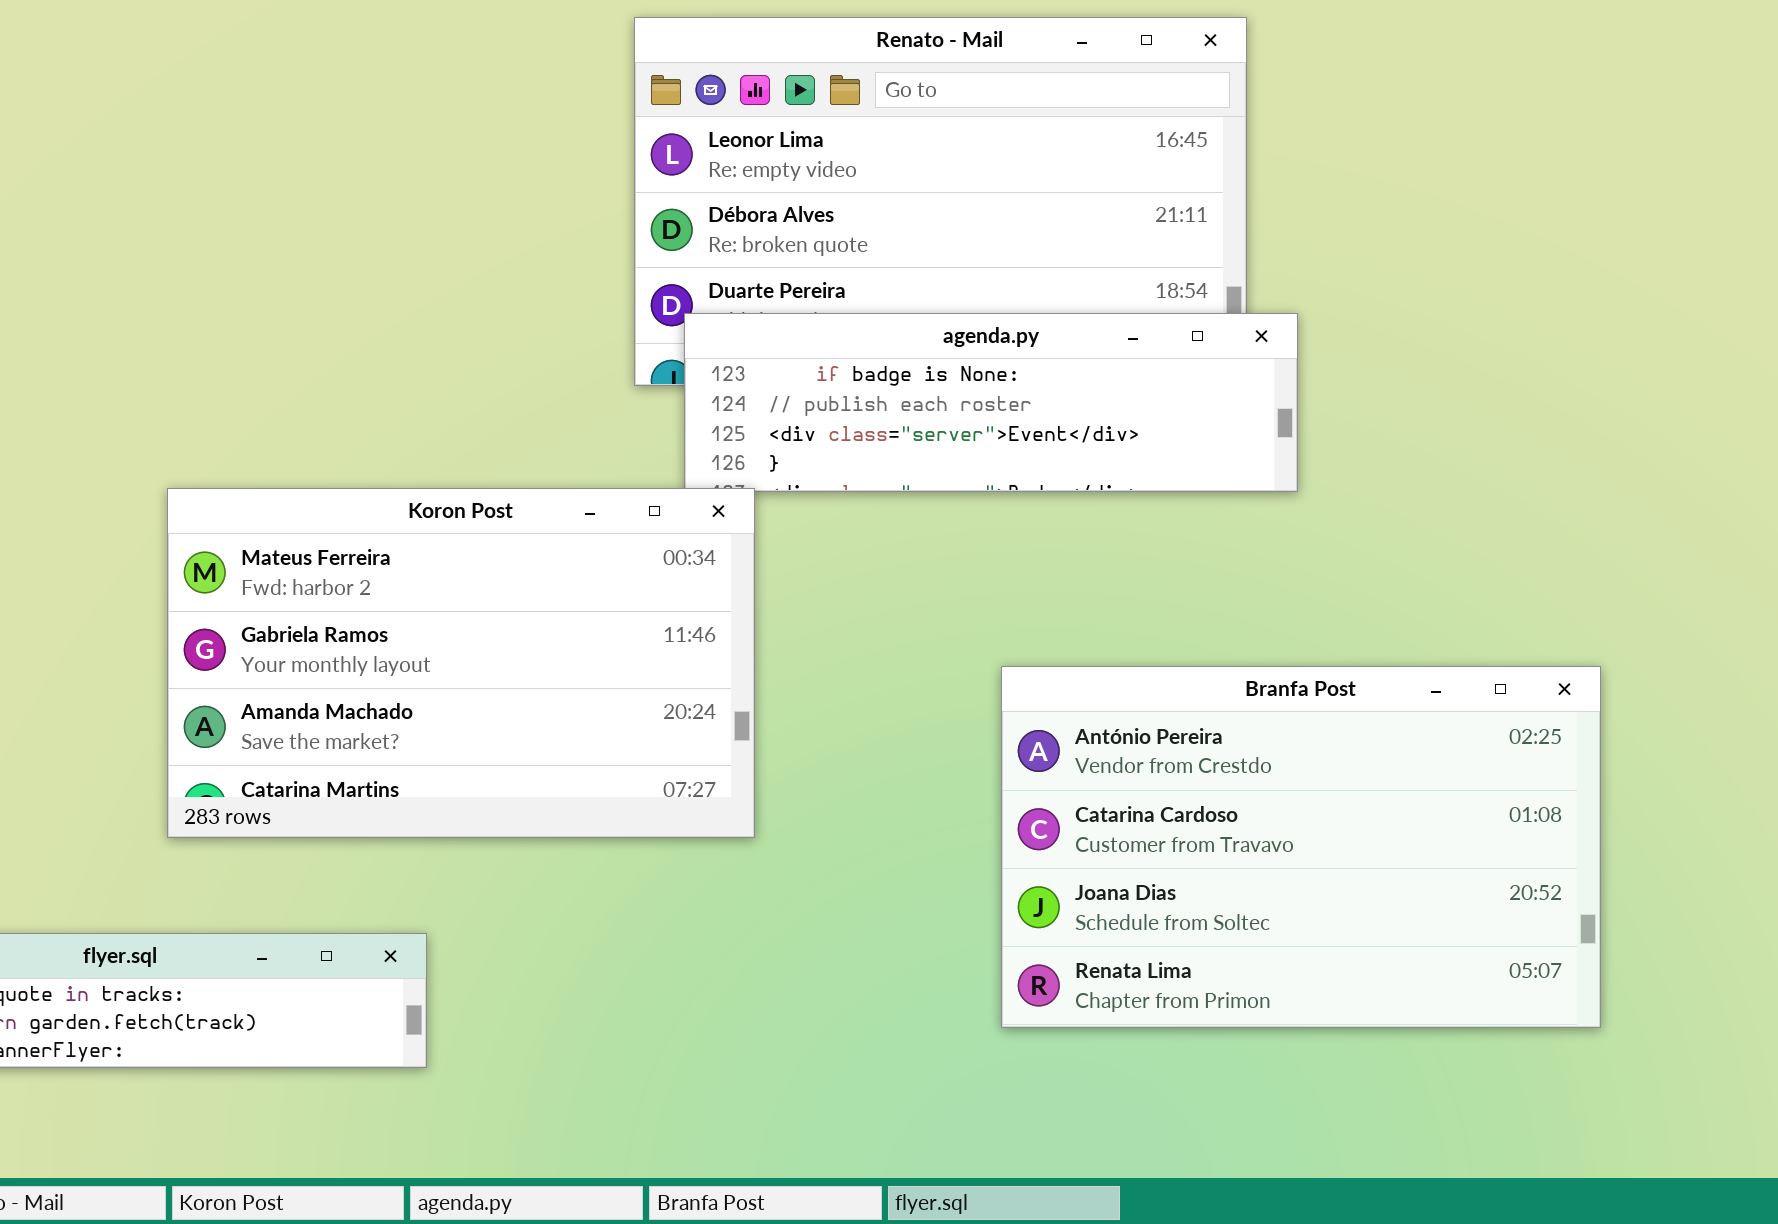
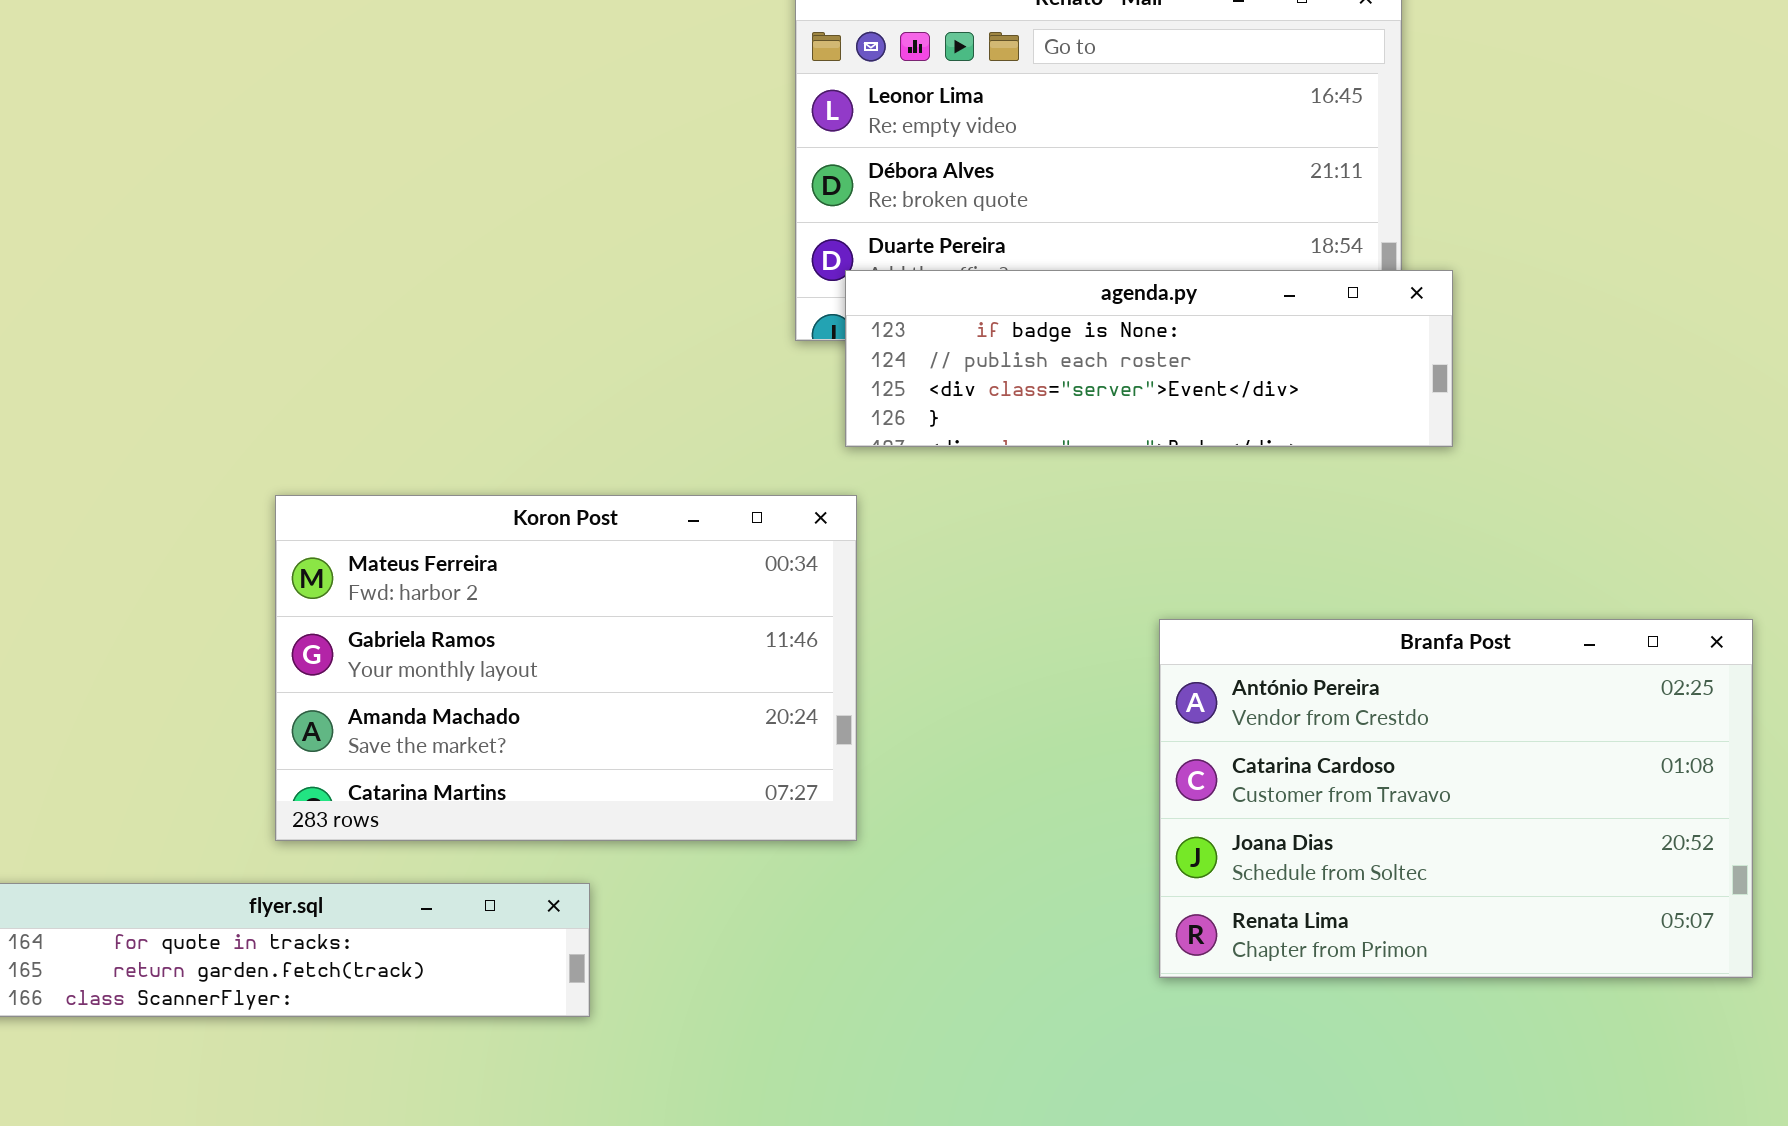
Koron Post: [167,488,755,838] -> [275,495,857,841], moved

